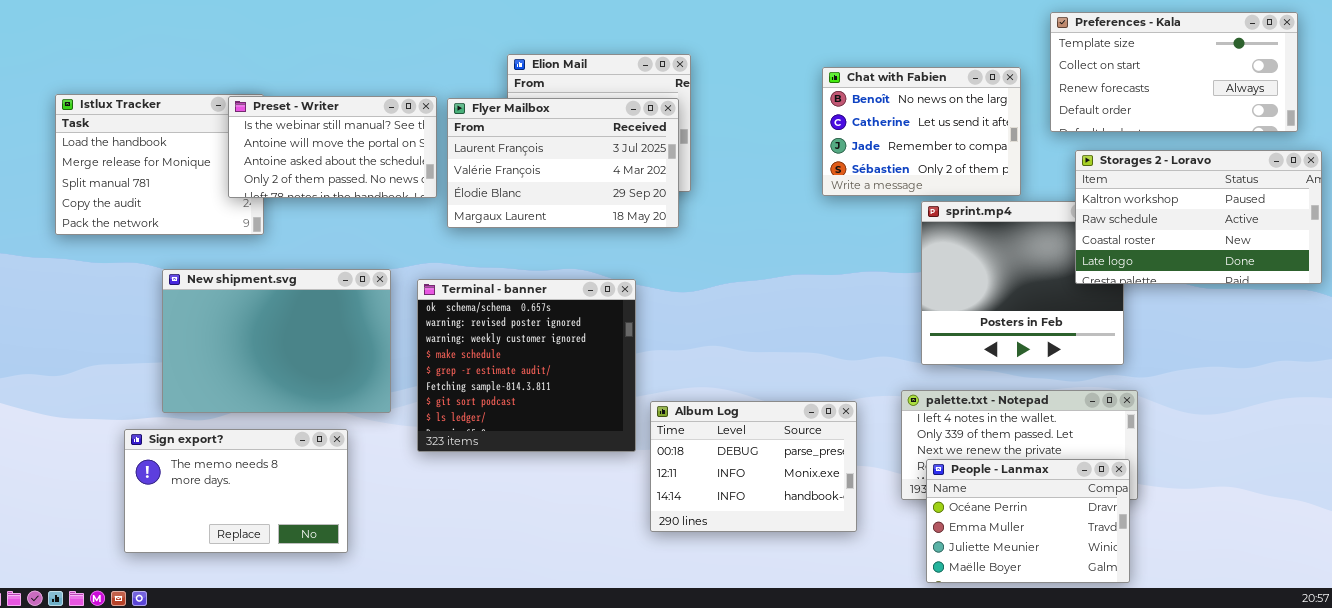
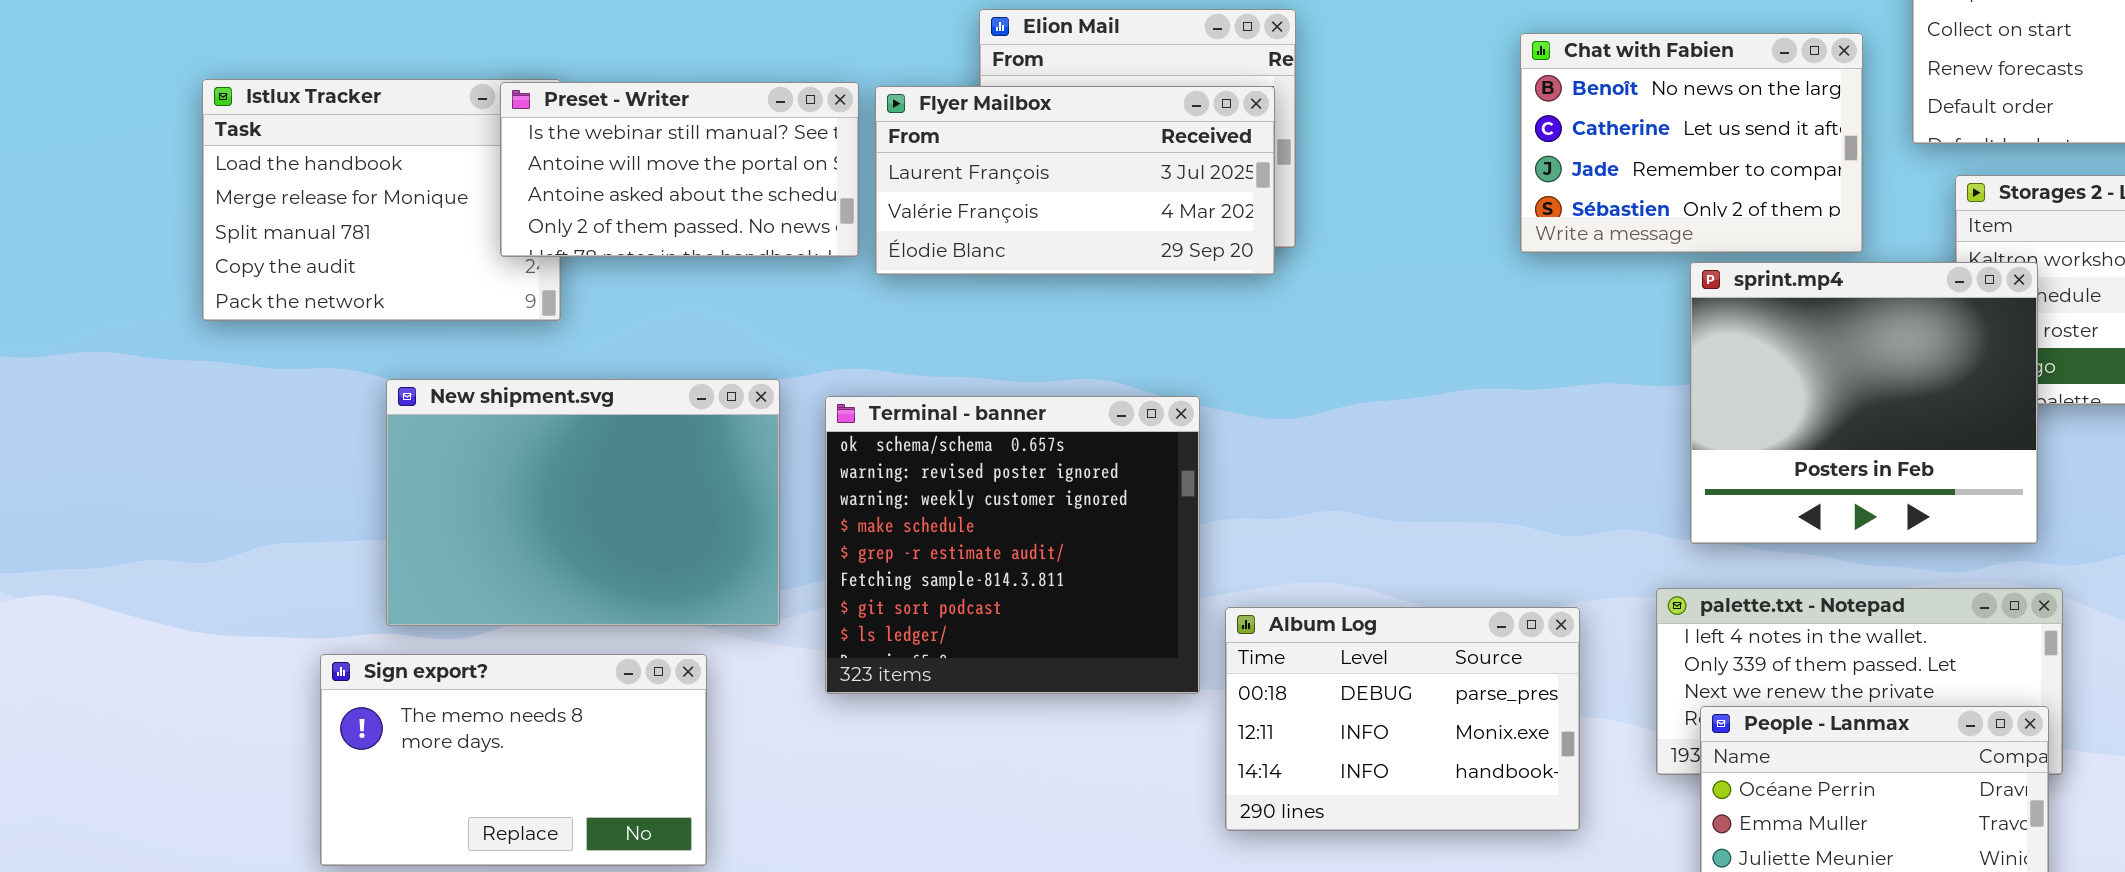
Flyer Mailbox: [447,98,679,228] -> [875,86,1275,275], resized
sprint.mp4: [921,201,1124,365] -> [1690,262,2038,544], raised

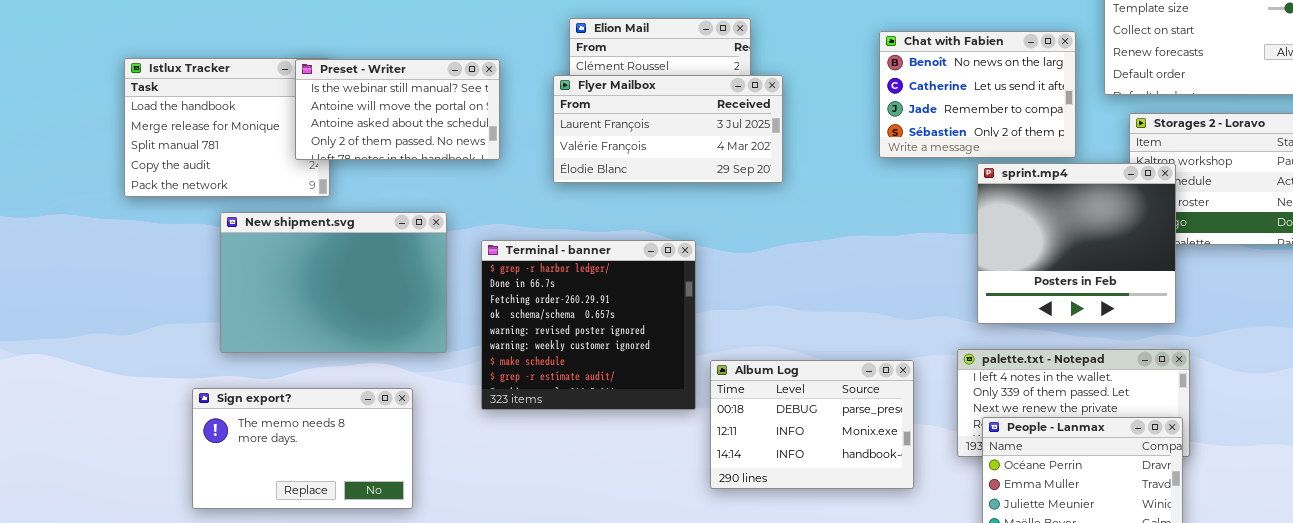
Flyer Mailbox: [875,86,1275,275] -> [553,75,783,183], moved
New shipment.svg: [386,379,780,626] -> [220,212,447,353], moved
Terminal - banner: [825,396,1200,694] -> [481,240,696,410], scrolled up 3 rows

